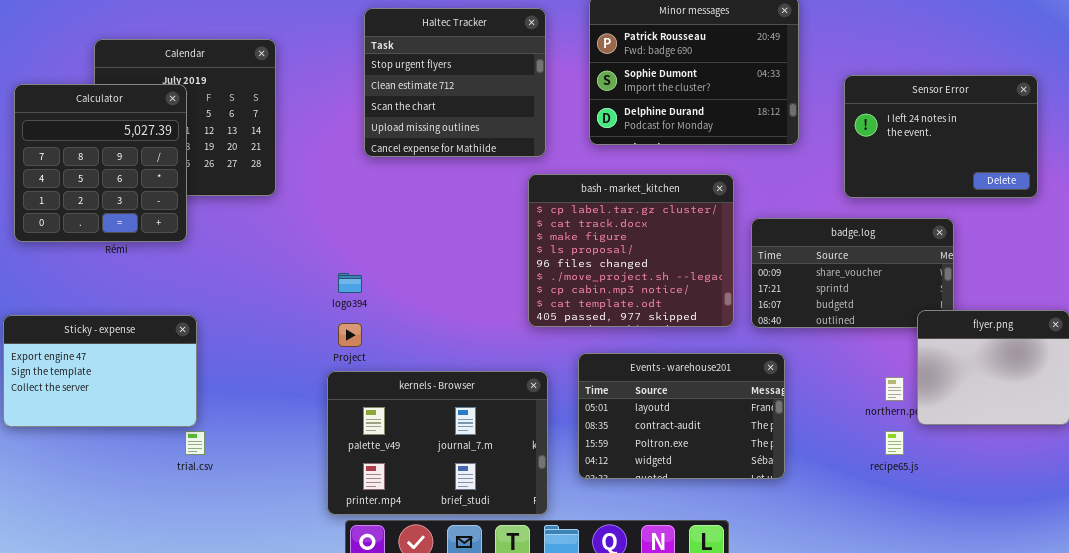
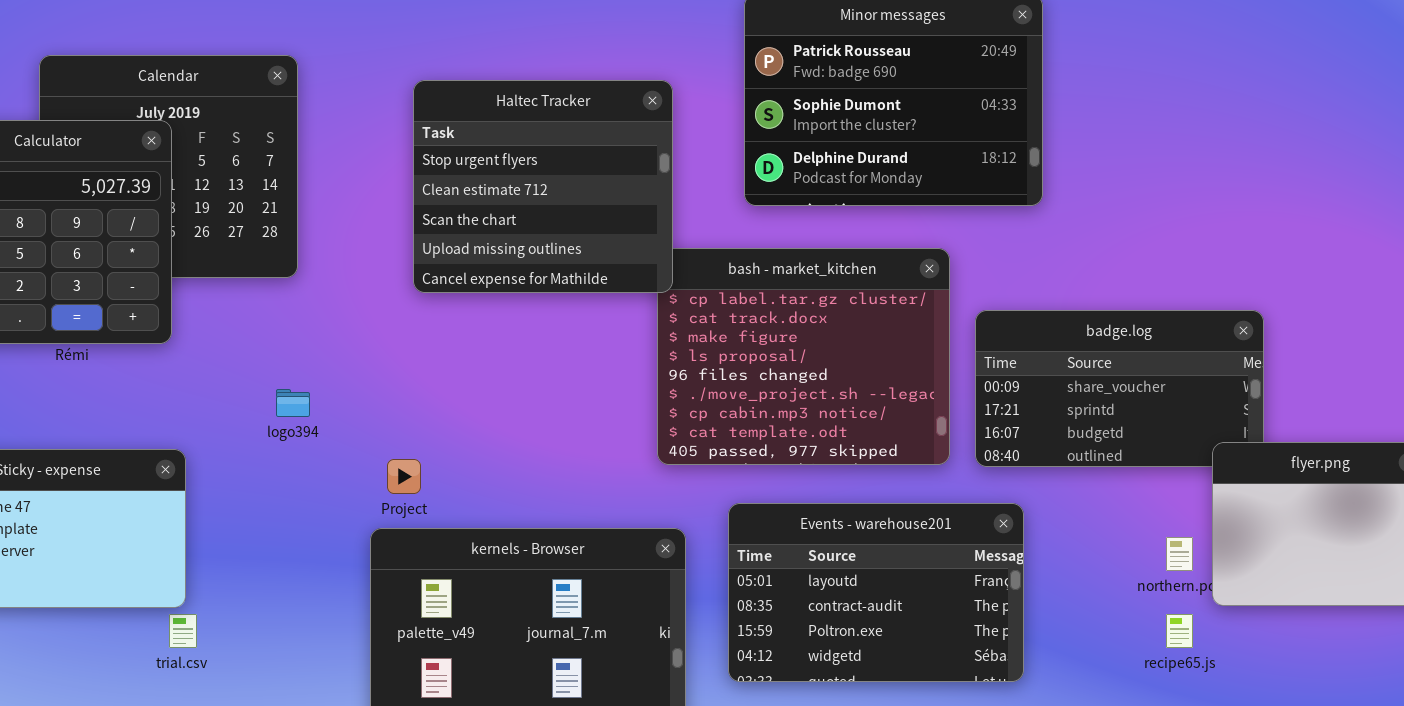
Haltec Tracker: [364,8,546,157] -> [413,80,673,293], moved
Sensor Error: [844,75,1038,198] -> none, closed
logo394: [338,273,362,293] -> [276,389,310,417], moved

